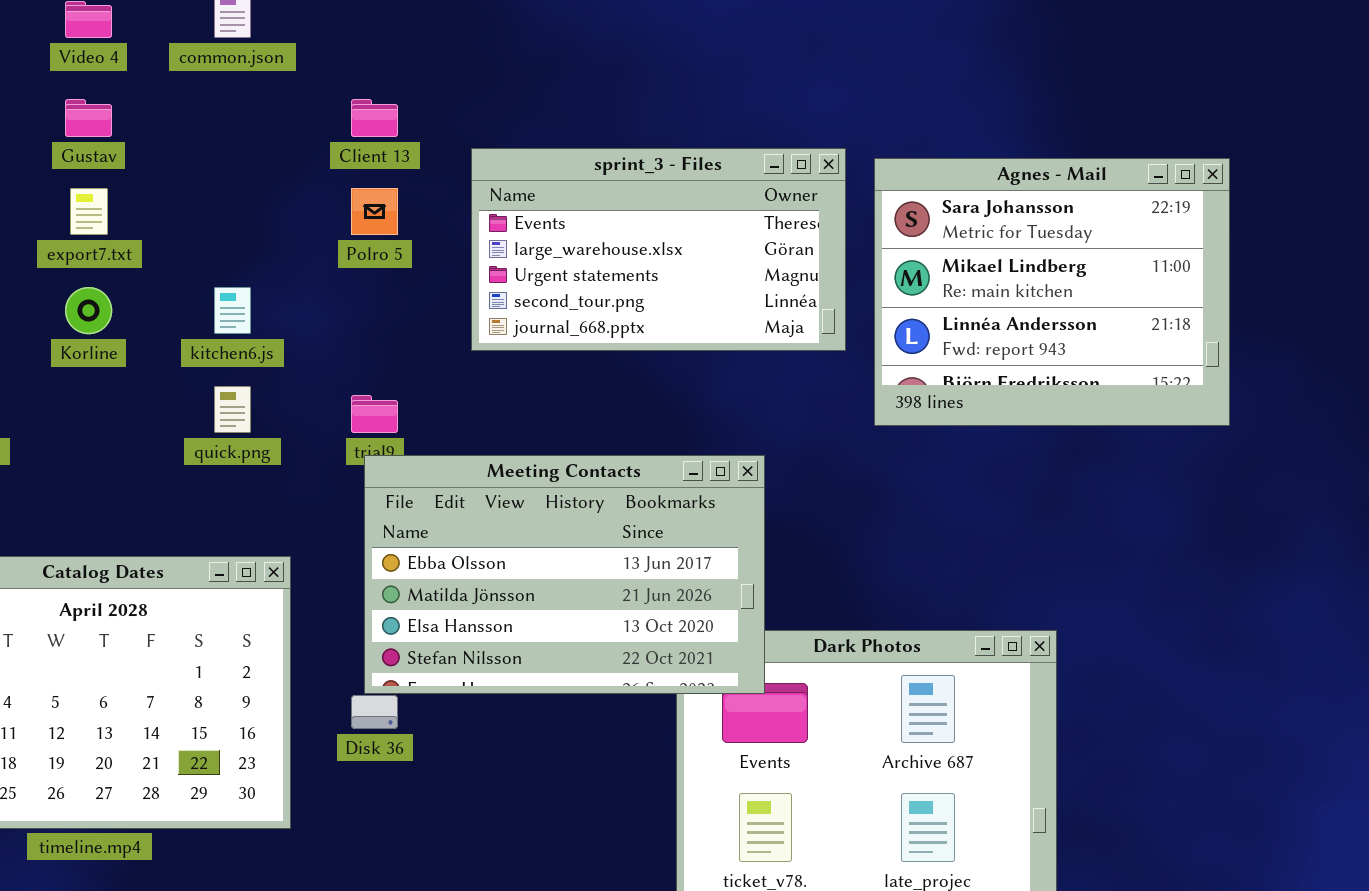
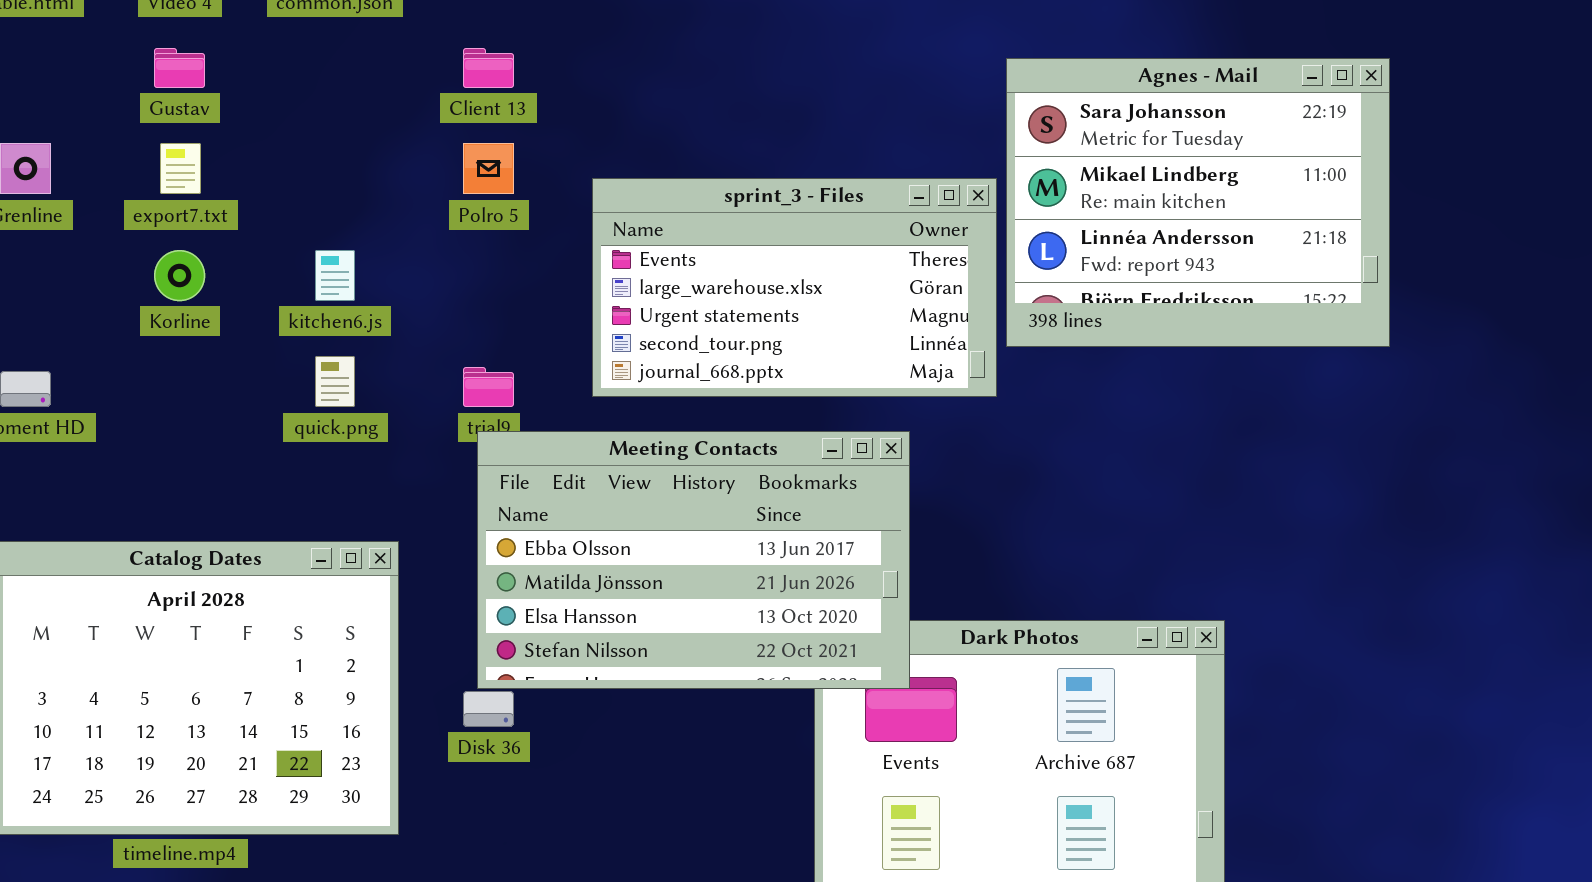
sprint_3 - Files: [471,148,846,351] -> [592,178,997,397], moved
Agnes - Mail: [874,158,1230,426] -> [1006,58,1390,347], moved

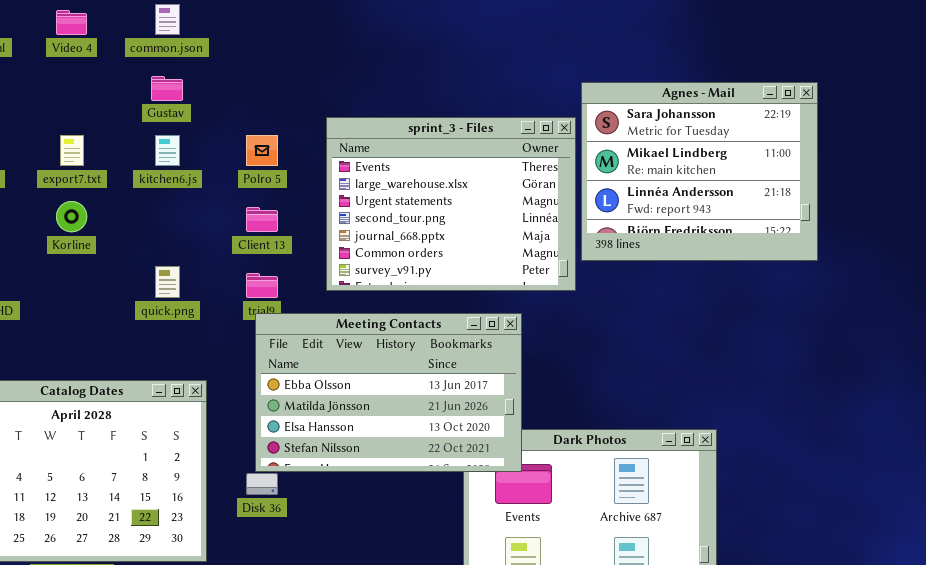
Gustav: [154,48,205,88] -> [151,76,183,101], moved
Client 13: [463,48,514,88] -> [246,207,278,232], moved
sprint_3 - Files: [592,178,997,397] -> [326,117,576,291], resized
kitchen6.js: [315,250,355,301] -> [155,135,180,166], moved

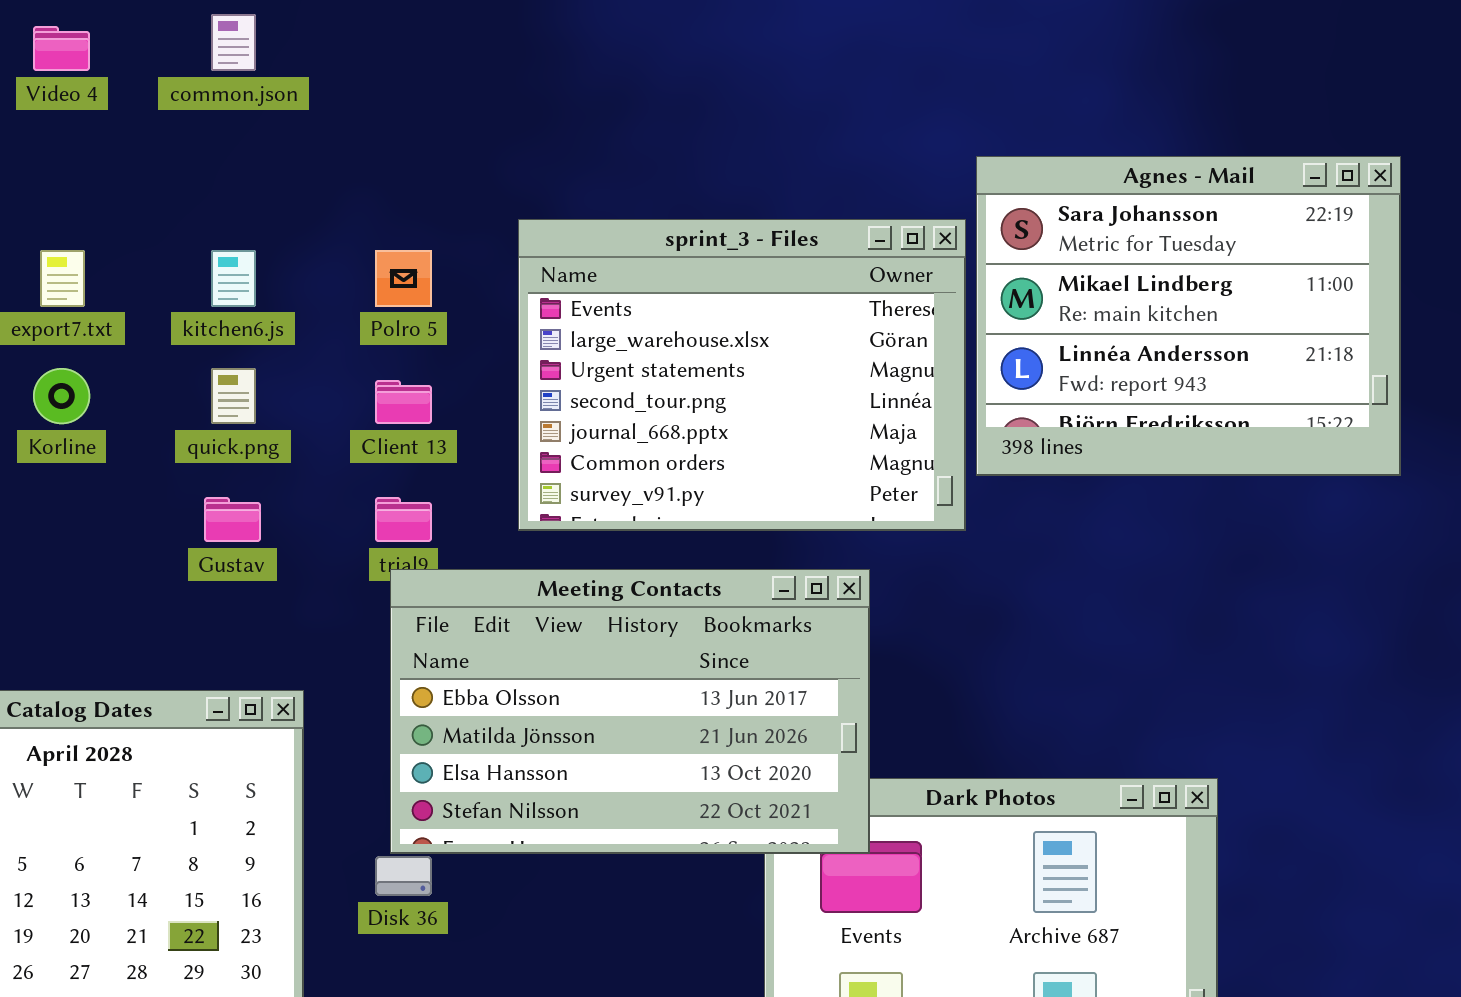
Gustav: [151,76,183,101] -> [204,497,261,542], moved
quick.png: [155,266,180,298] -> [211,368,256,424], moved

